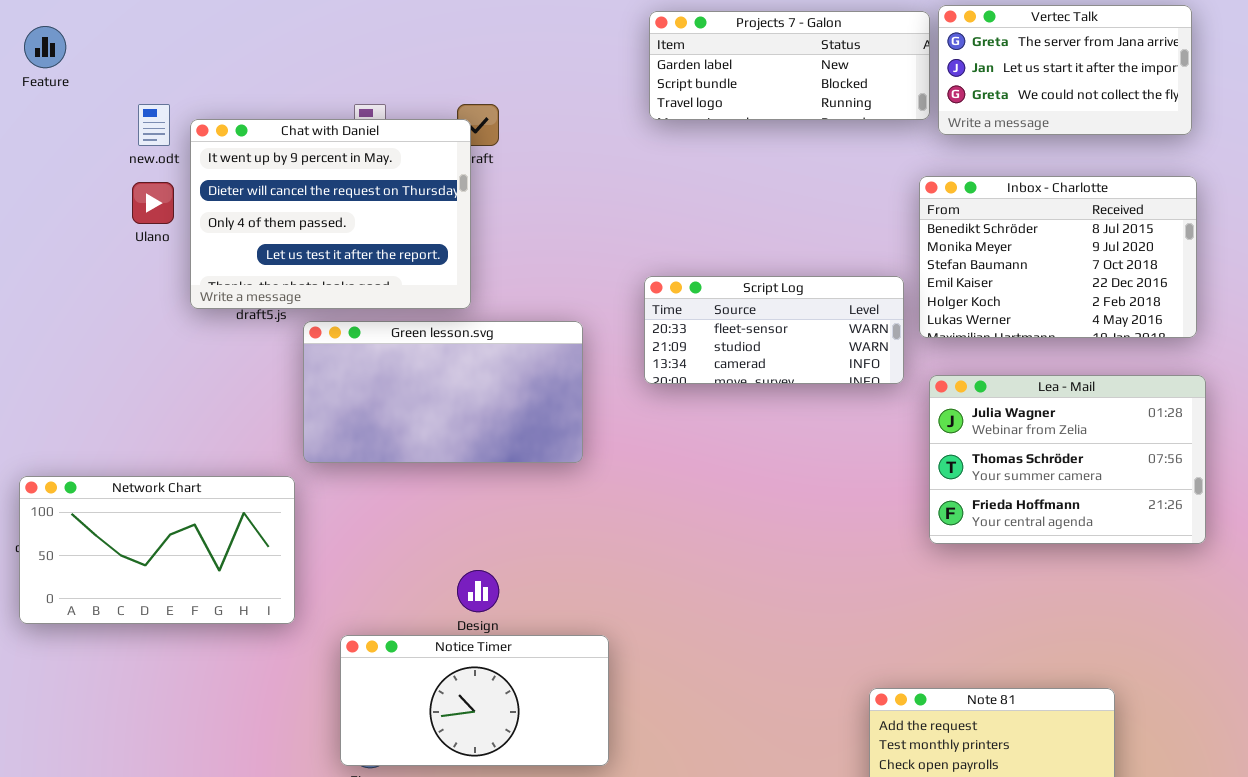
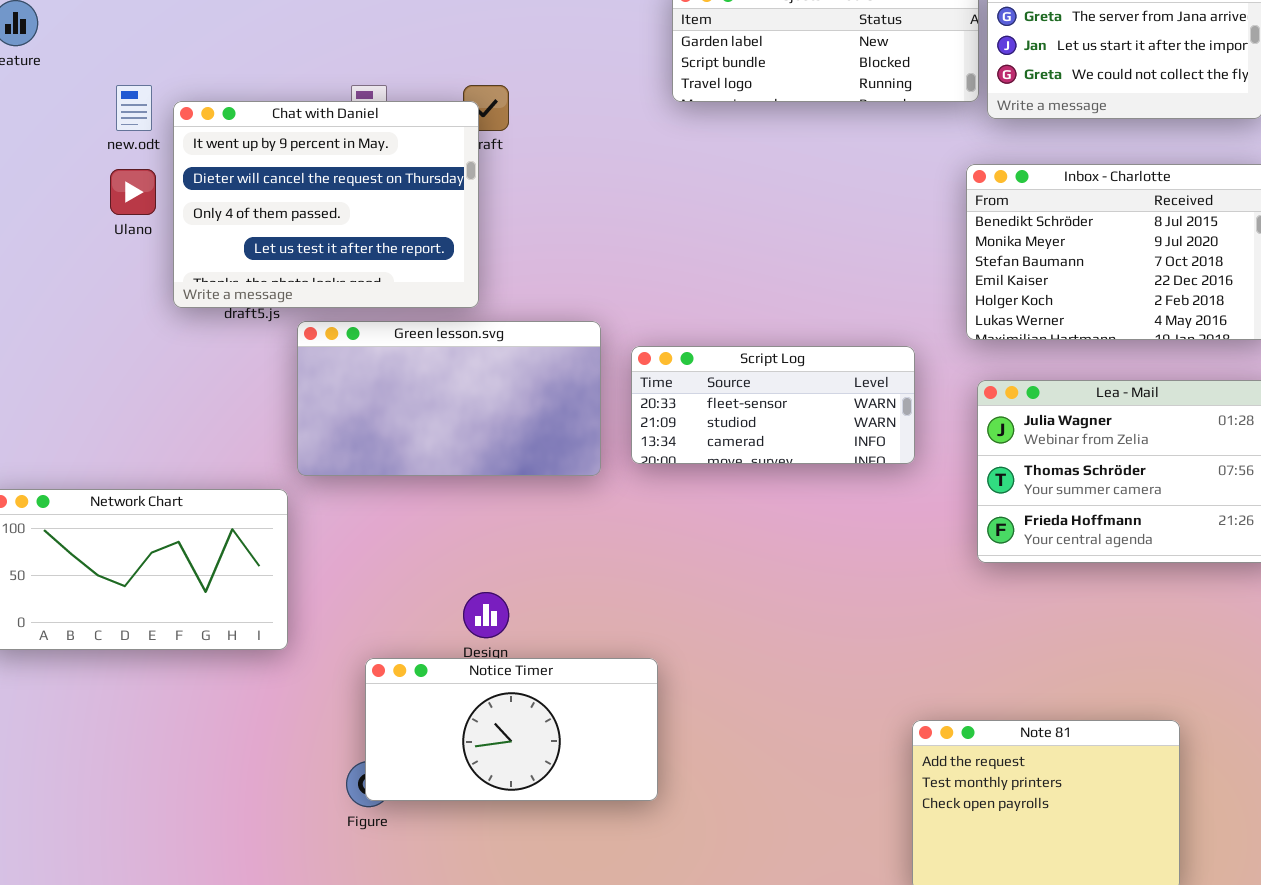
Script Log: [644,276,904,384] -> [631,346,915,464], moved
Notice Timer: [340,635,609,766] -> [365,658,658,801], moved

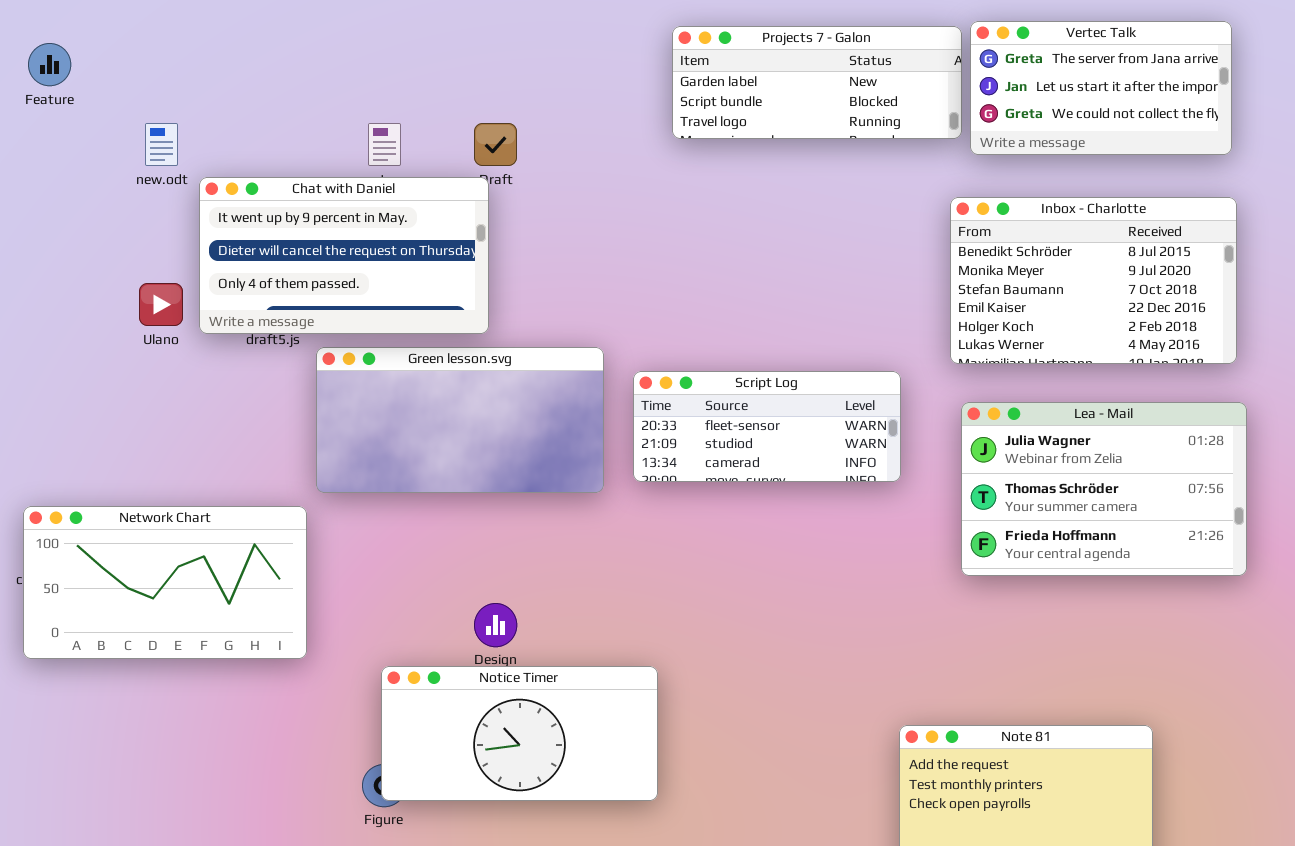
Chat with Daniel: [173,101,479,308] -> [199,177,489,334], resized
Ulano: [110,169,156,215] -> [139,283,183,326], moved

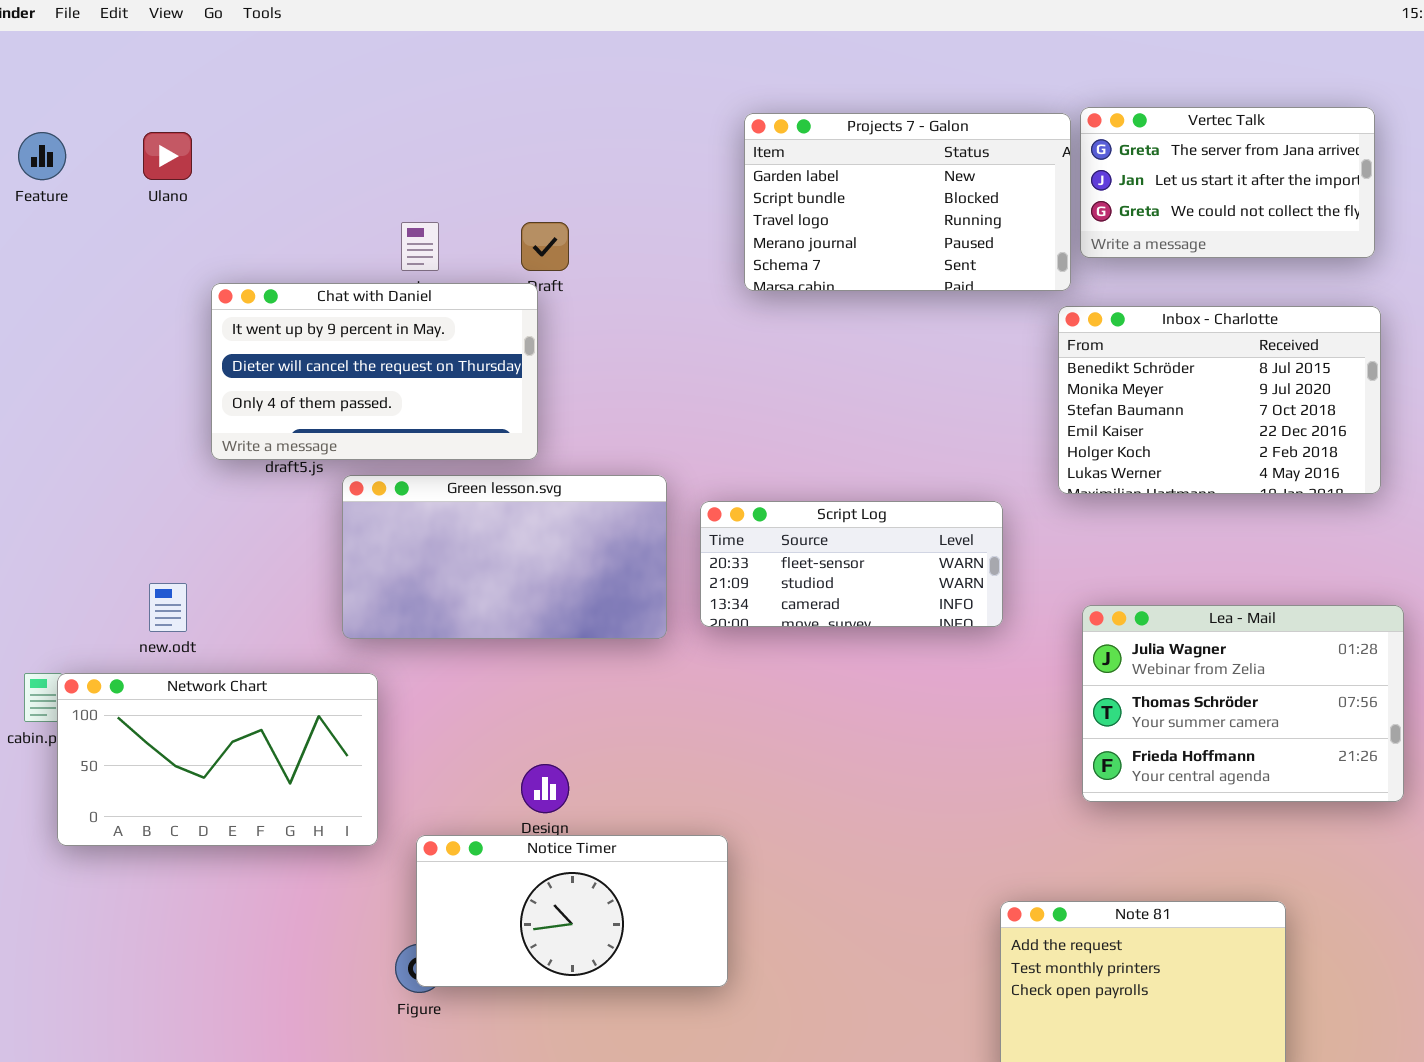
Projects 7 - Galon: [672,26,962,139] -> [744,113,1071,291], resized
new.odt: [145,123,178,166] -> [149,583,187,632], moved
Ulano: [139,283,183,326] -> [143,132,192,180], moved
Lea - Mail: [961,402,1247,576] -> [1082,605,1404,802], moved
Network Chart: [23,506,307,659] -> [57,673,378,846], moved

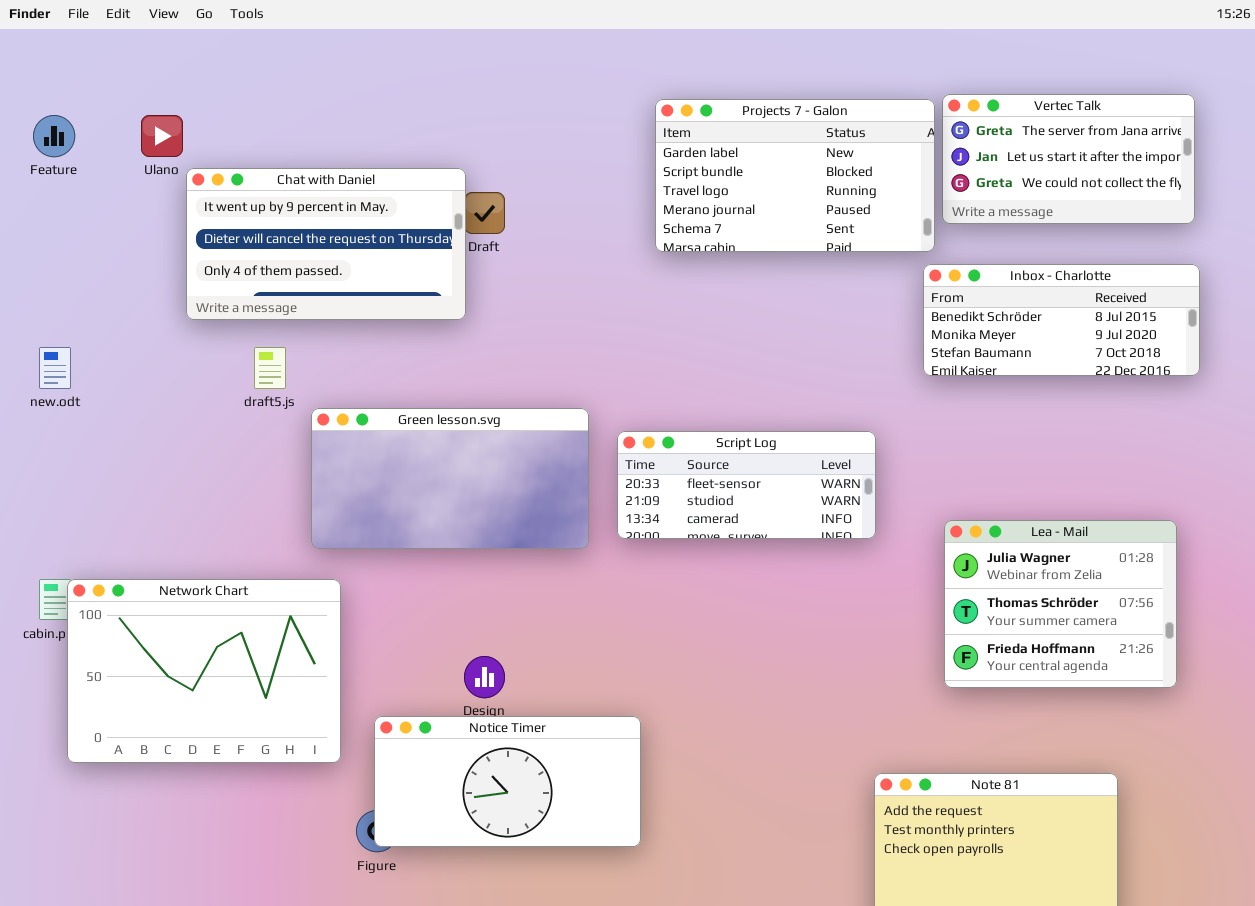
Chat with Daniel: [211,283,538,460] -> [186,168,466,320], moved
Inbox - Charlotte: [1058,306,1381,494] -> [923,264,1200,376], resized
new.odt: [149,583,187,632] -> [39,347,71,389], moved
Lea - Mail: [1082,605,1404,802] -> [944,520,1177,688], resized
Network Chart: [57,673,378,846] -> [67,579,341,763], resized

